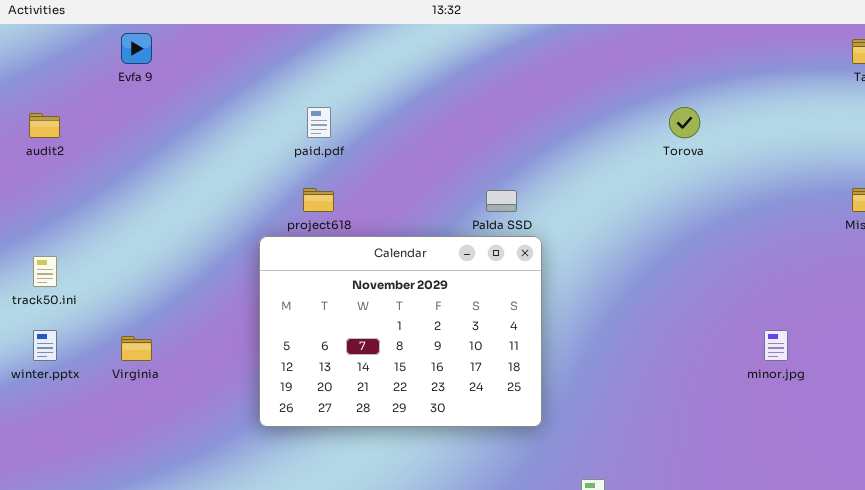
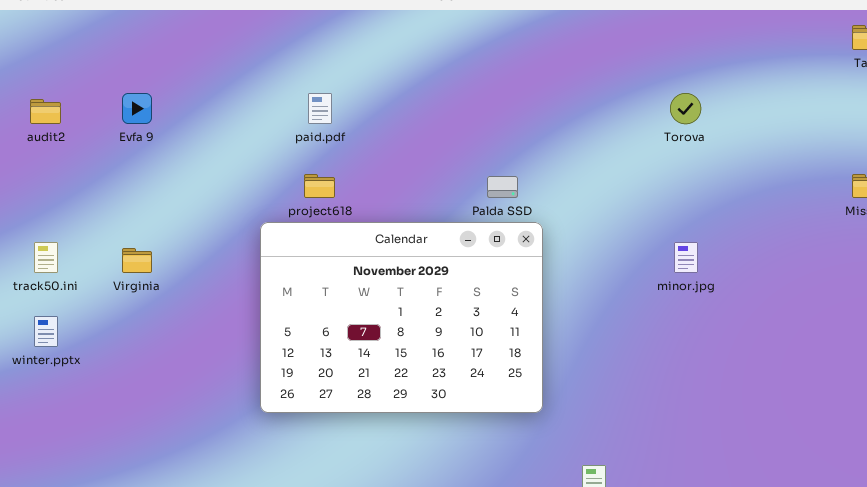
Evfa 9: [121,33,152,64] -> [122,93,152,124], moved
minor.jpg: [764,330,788,361] -> [674,242,698,273], moved
Virginia: [121,336,152,361] -> [122,248,152,273], moved

